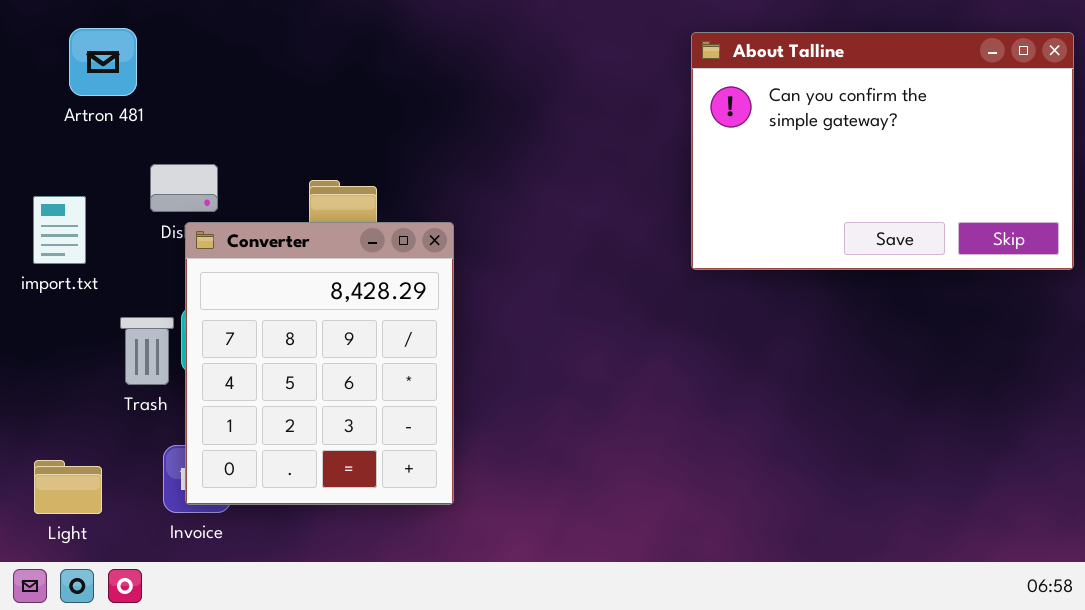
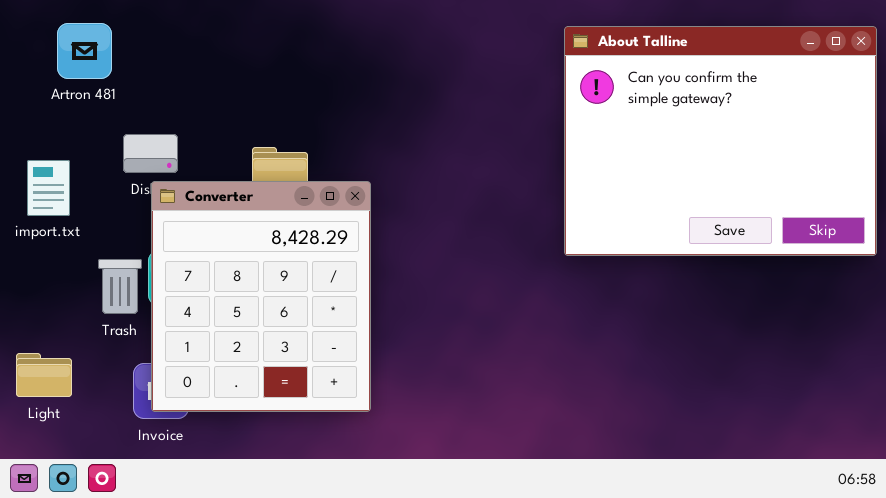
About Talline: [691,32,1074,270] -> [564,26,877,256], resized
Light: [34,460,102,514] -> [16,353,72,397], moved

